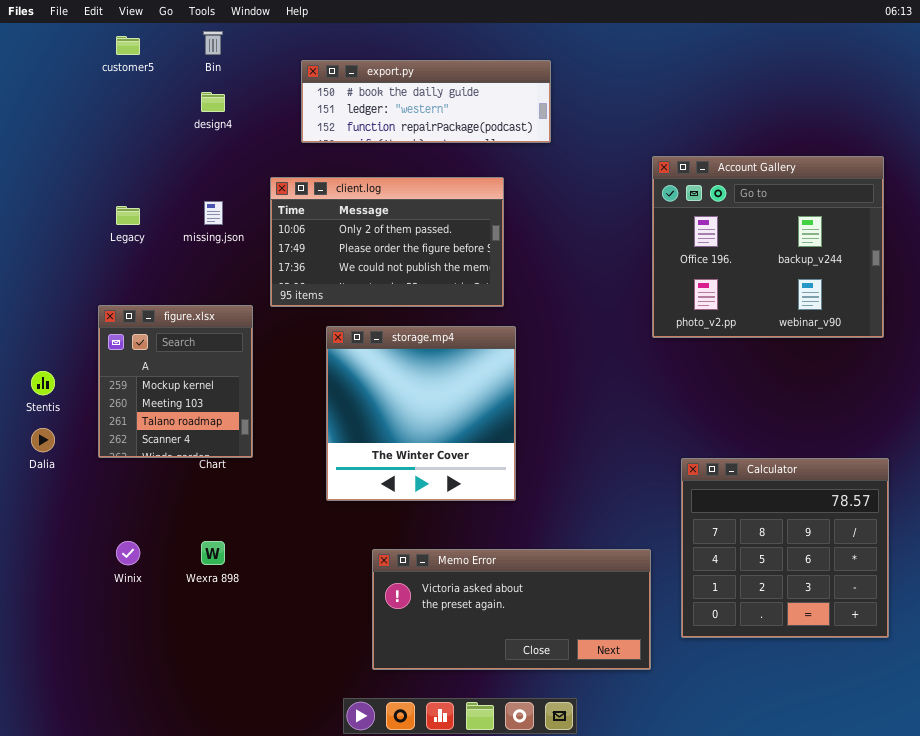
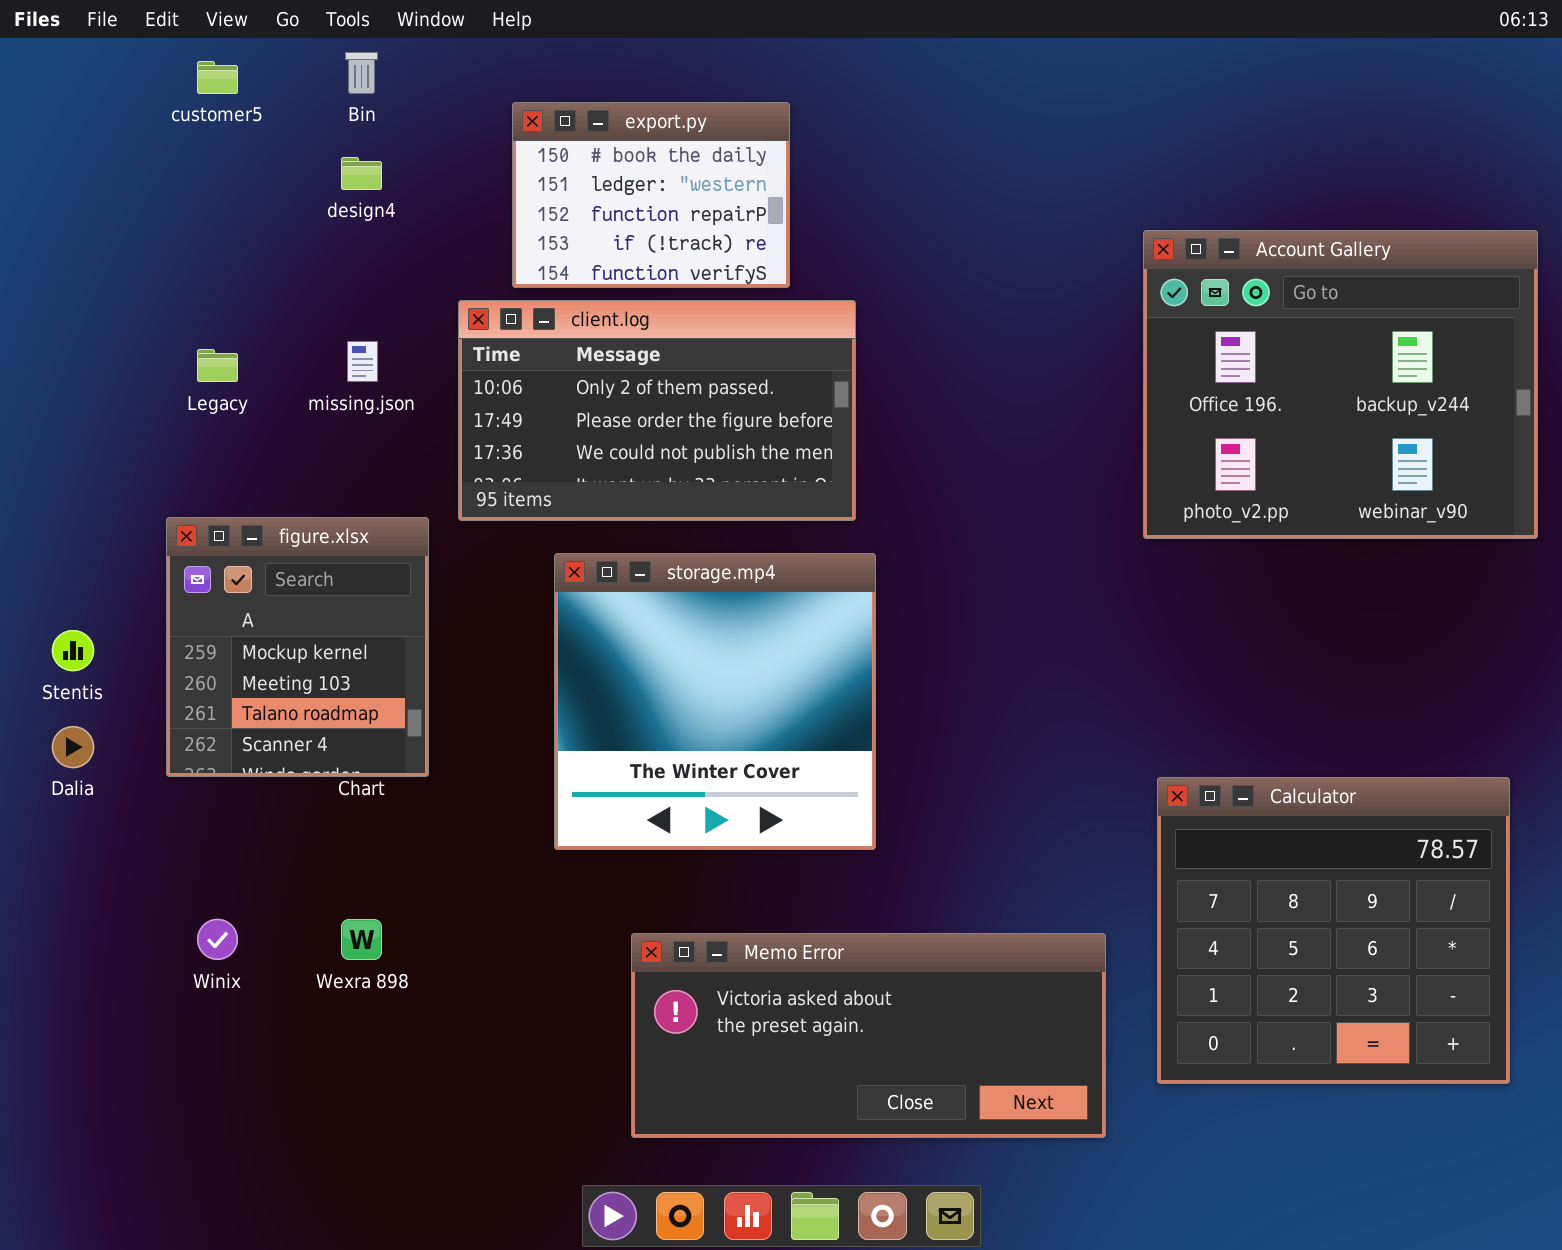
export.py: [301,60,551,143] -> [512,102,790,288], resized
Account Gallery: [652,156,884,338] -> [1143,230,1538,539], moved

